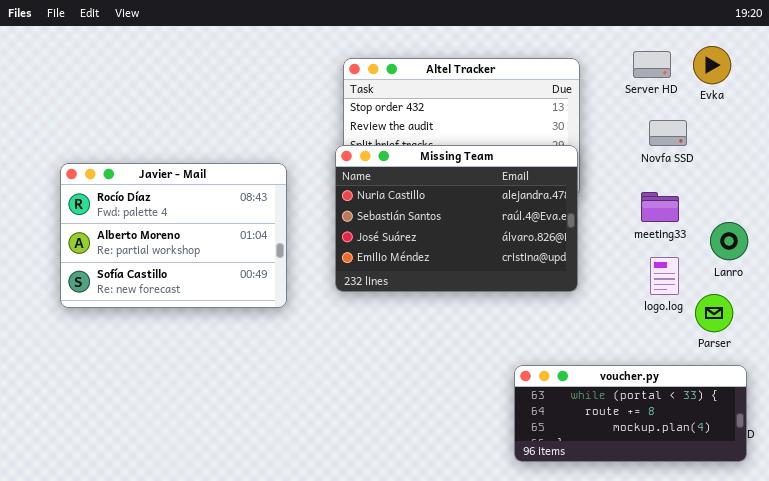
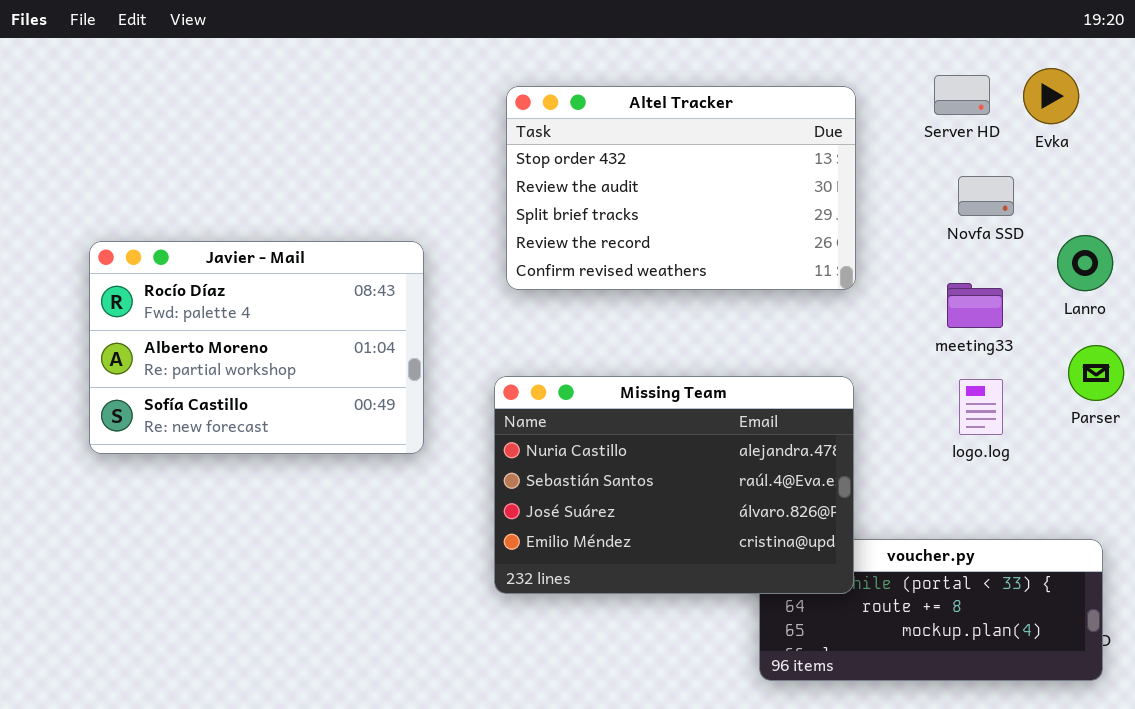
Missing Team: [335,145,578,292] -> [494,376,854,594], moved
Lanro: [710,222,748,260] -> [1057,235,1113,291], moved
Parser: [695,294,733,332] -> [1068,345,1124,401], moved

